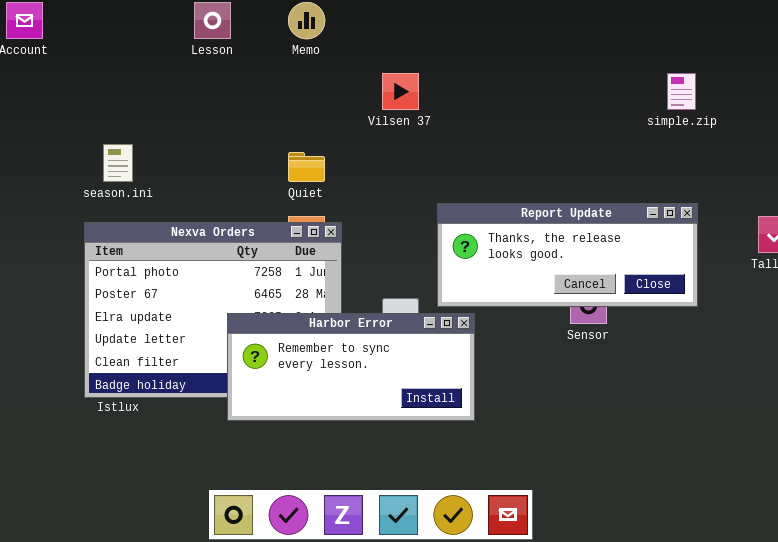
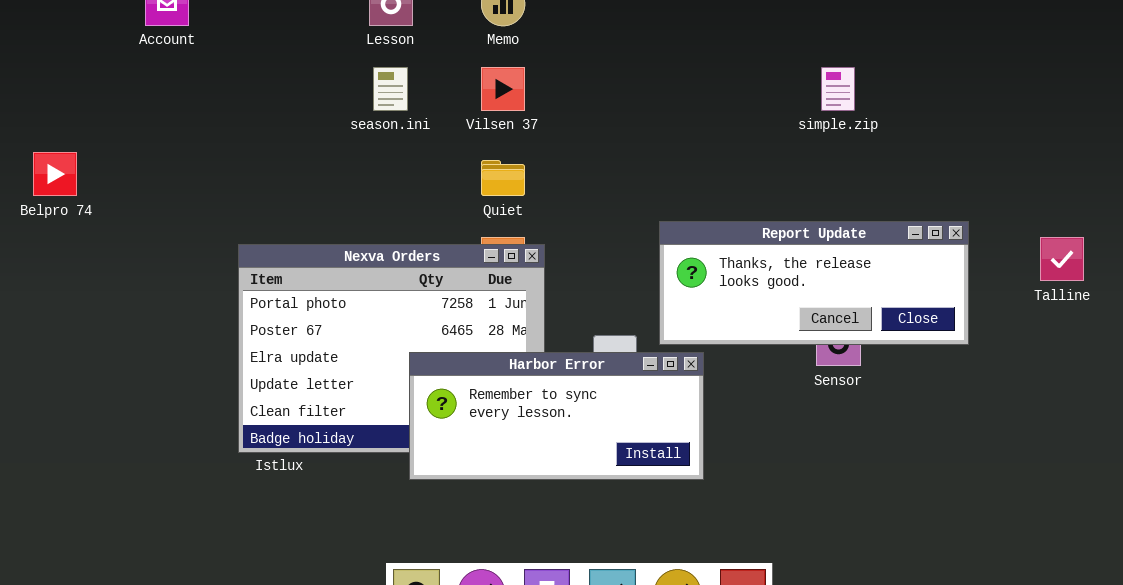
Vilsen 37: [382,73,419,110] -> [481,67,525,111], moved
simple.zip: [667,73,696,110] -> [821,67,855,111], moved
season.ini: [103,144,133,182] -> [373,67,408,111], moved

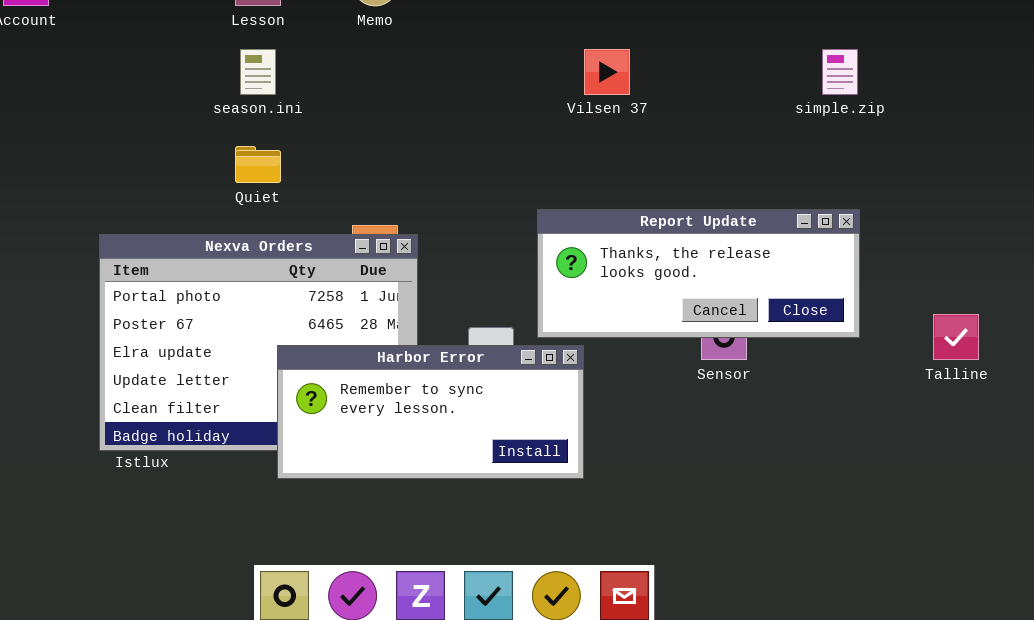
Vilsen 37: [481,67,525,111] -> [584,49,630,95], moved
simple.zip: [821,67,855,111] -> [822,49,858,95], moved
Quiet: [481,160,525,196] -> [235,146,281,183], moved
Talline: [1040,237,1084,281] -> [933,314,979,360], moved

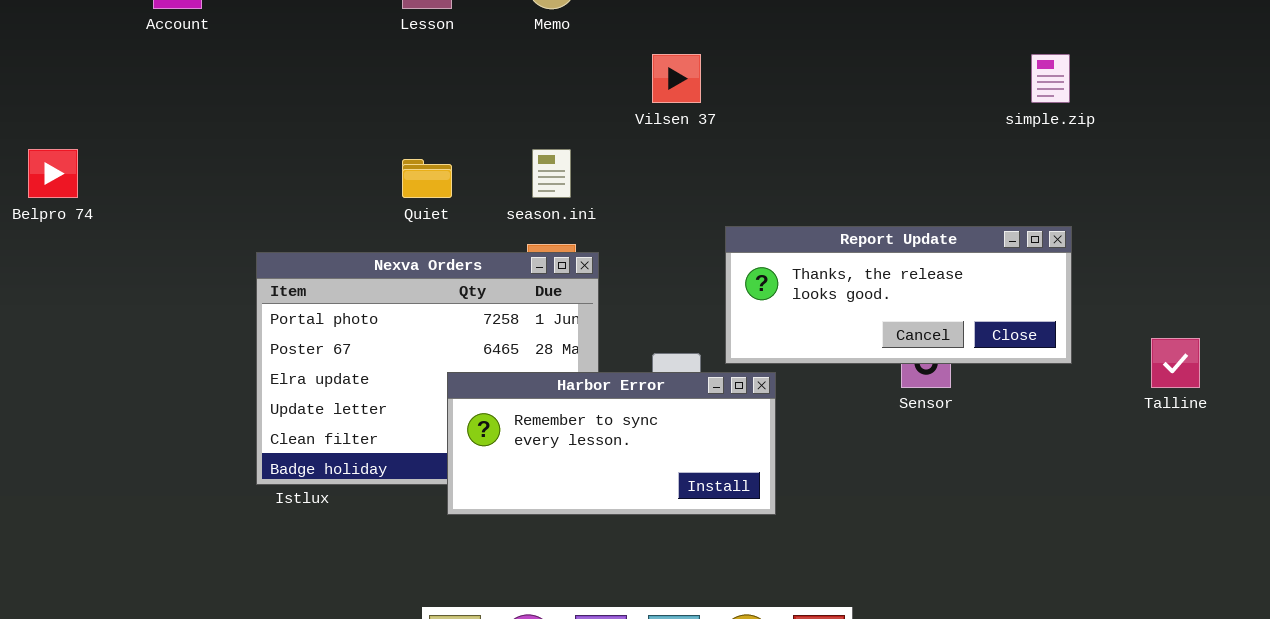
season.ini: [240,49,276,95] -> [532,149,571,198], moved
Vilsen 37: [584,49,630,95] -> [652,54,701,103], moved

